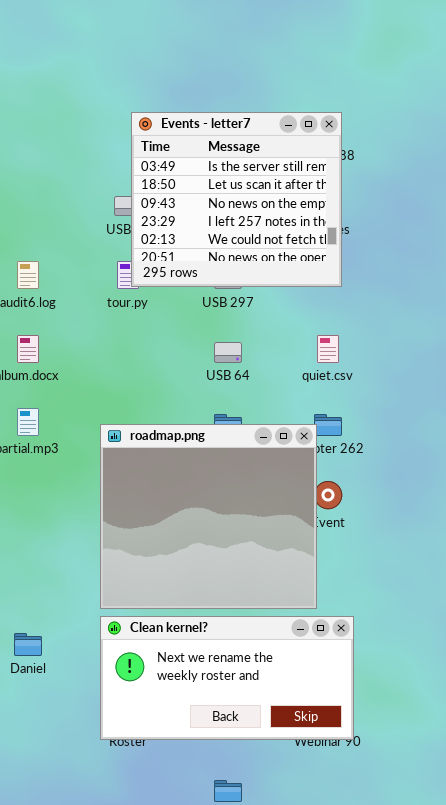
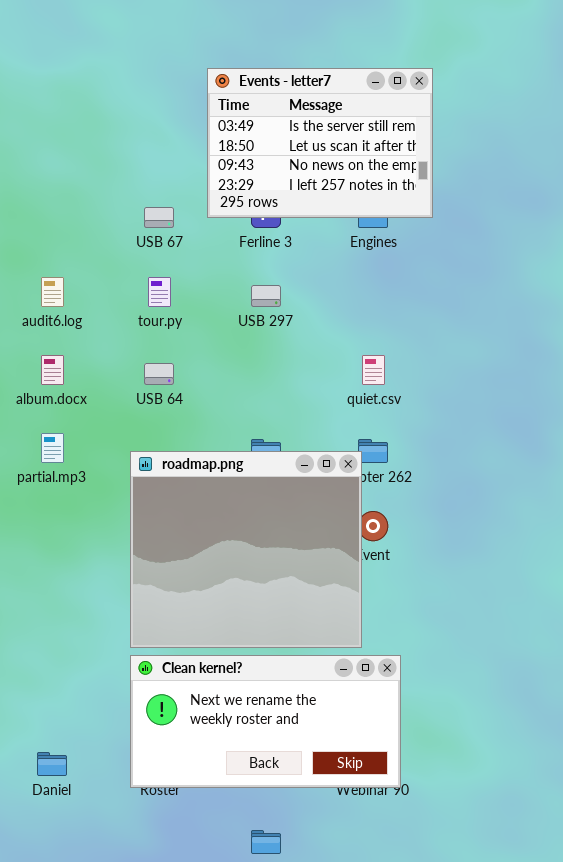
Events - letter7: [131,112,342,287] -> [207,68,433,218], moved, resized
USB 64: [214,342,242,363] -> [144,363,174,385], moved
Daniel: [14,633,42,656] -> [37,752,67,776], moved

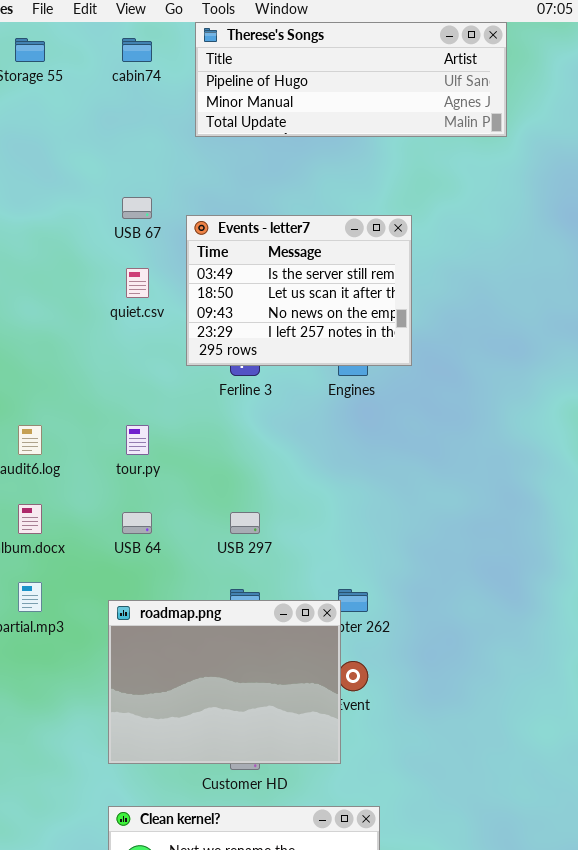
USB 67: [144,207,174,228] -> [122,197,152,219], moved
USB 297: [251,285,281,307] -> [230,512,260,534], moved
quiet.csv: [362,355,385,385] -> [126,268,149,298], moved
roadmap.png: [130,451,362,648] -> [108,600,341,764], resized

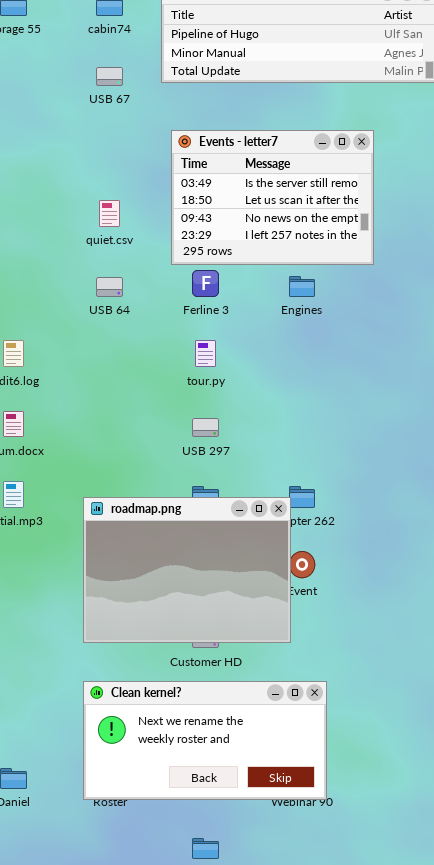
USB 67: [122,197,152,219] -> [96,67,123,86], moved
Events - letter7: [186,215,412,366] -> [171,130,374,265], moved
tour.py: [126,425,149,455] -> [195,340,216,367], moved
USB 64: [122,512,152,534] -> [96,277,123,297], moved

